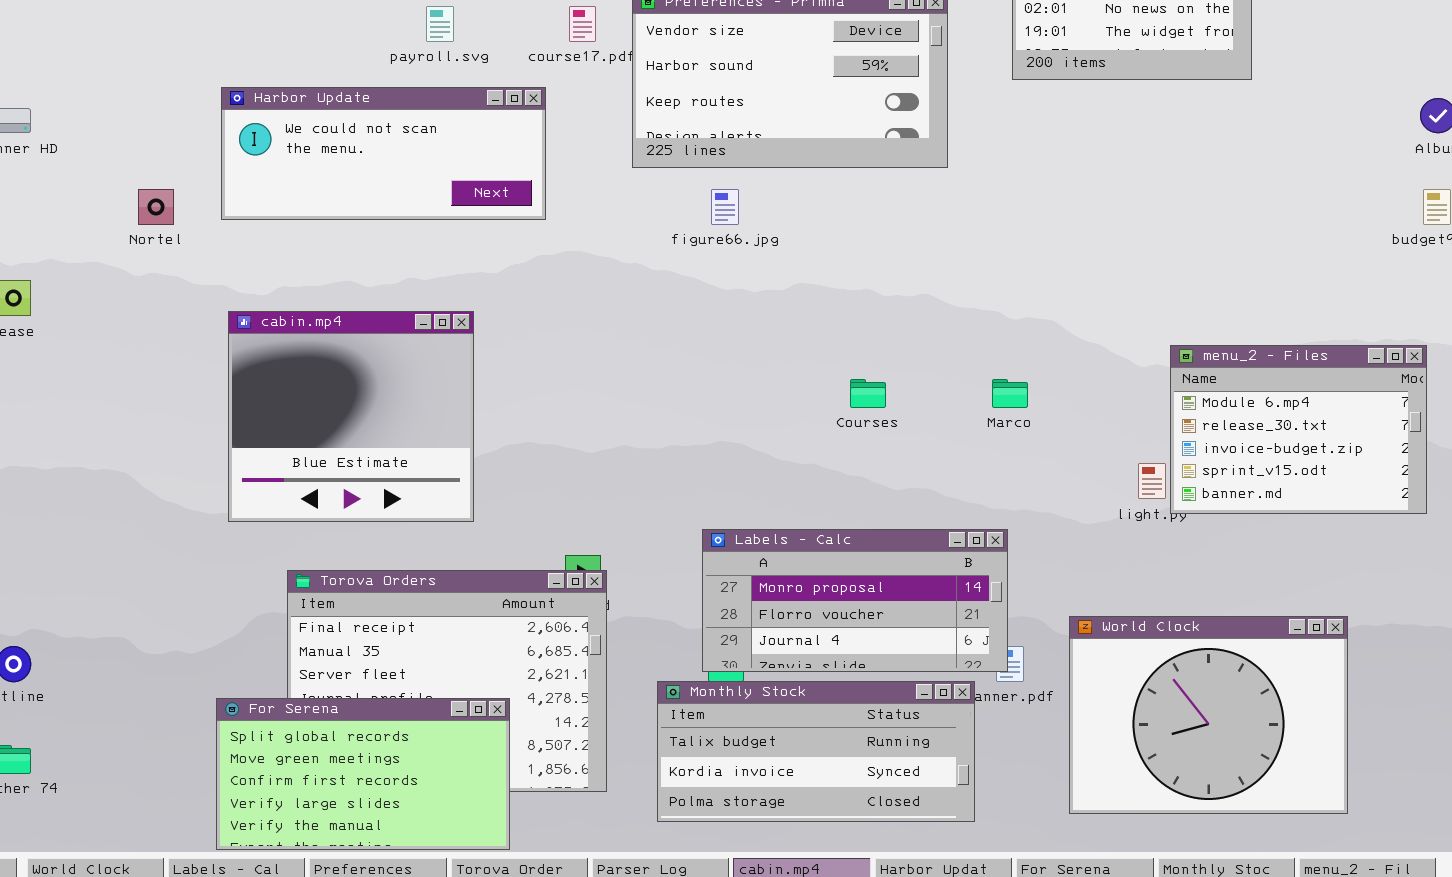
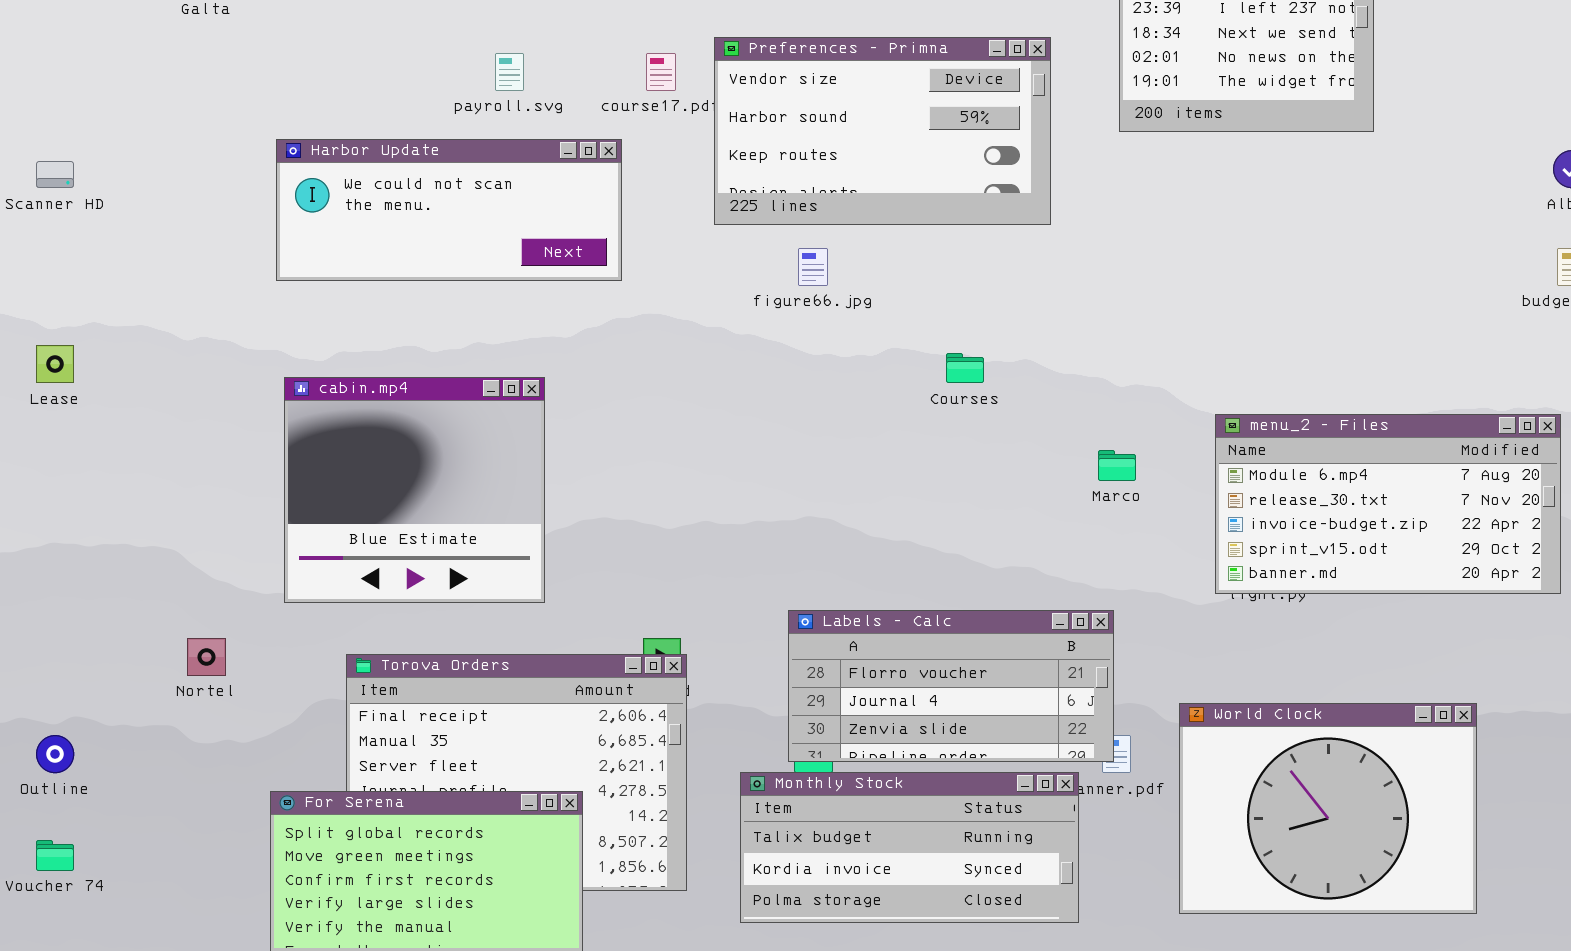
Nortel: [138,189,174,225] -> [187,638,226,676], moved
menu_2 - Files: [1170,345,1427,514] -> [1215,414,1561,594], resized
Courses: [850,379,886,408] -> [946,353,984,383], moved
Labels - Calc: [702,529,1008,672] -> [788,610,1114,762], scrolled down 1 row

